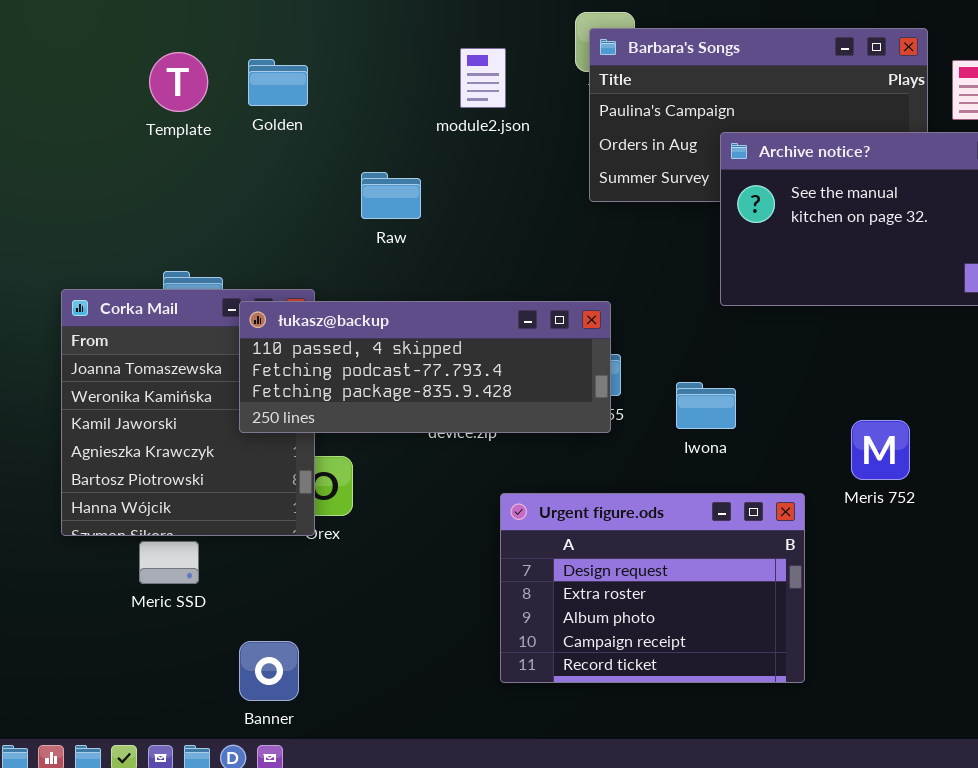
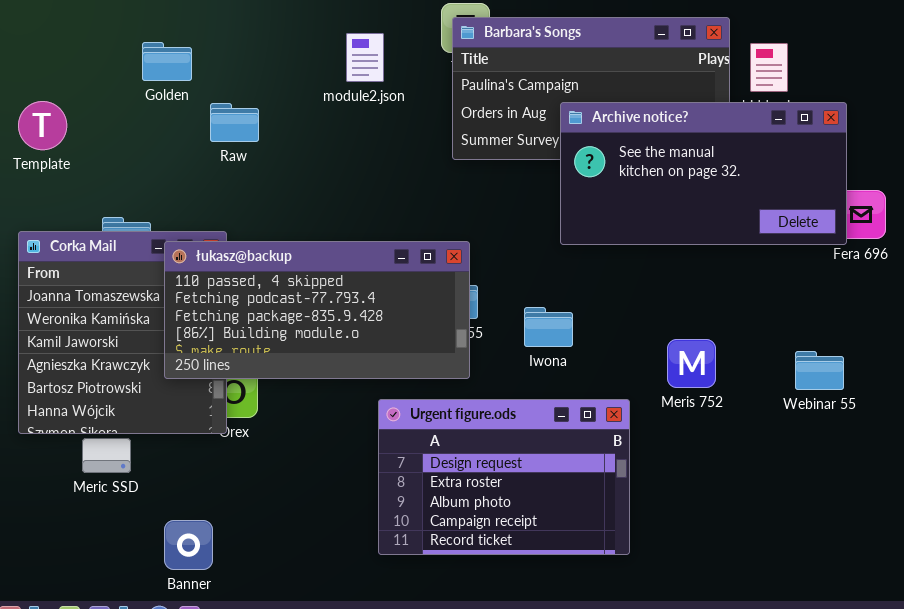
Template: [149,52,208,112] -> [18,101,67,150], moved
Golden: [248,59,308,106] -> [142,42,192,81], moved
Raw: [361,172,421,219] -> [210,103,259,142], moved
łukasz@backup: [239,301,611,433] -> [164,241,470,379], resized

